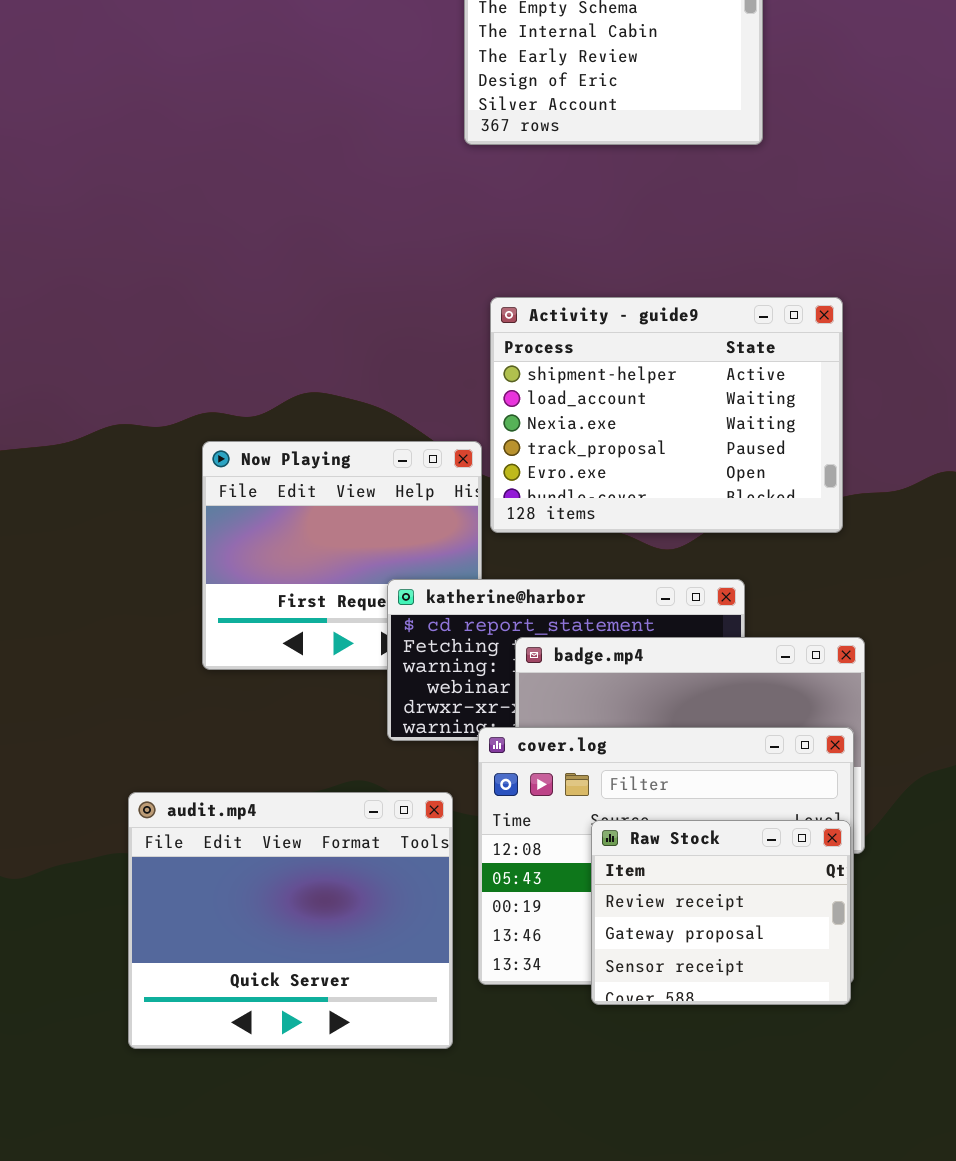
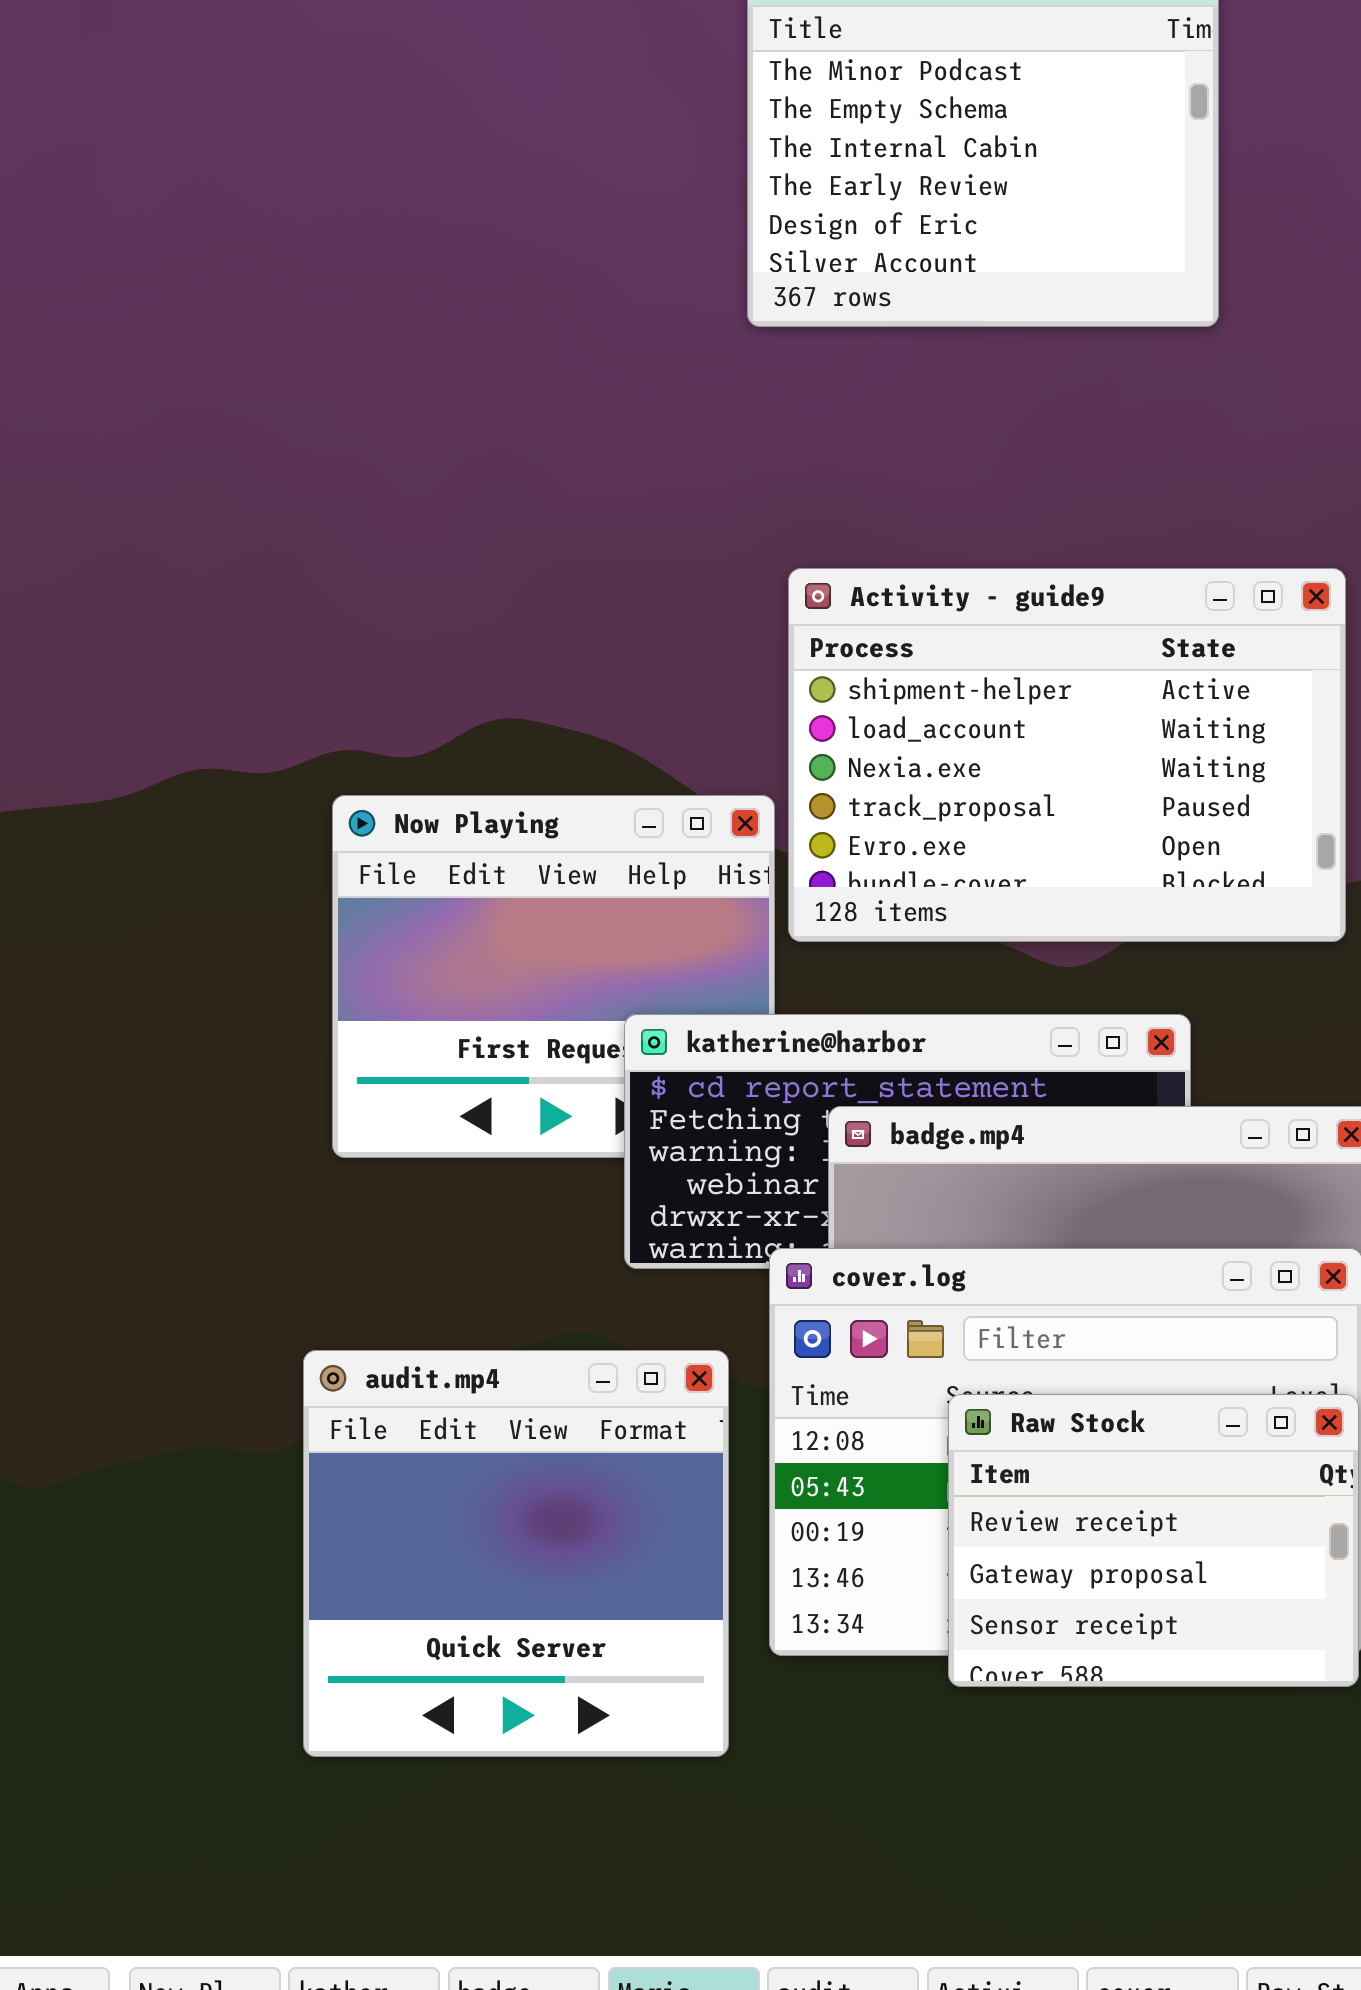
audit.mp4: [128,792,453,1049] -> [303,1350,729,1757], resized

